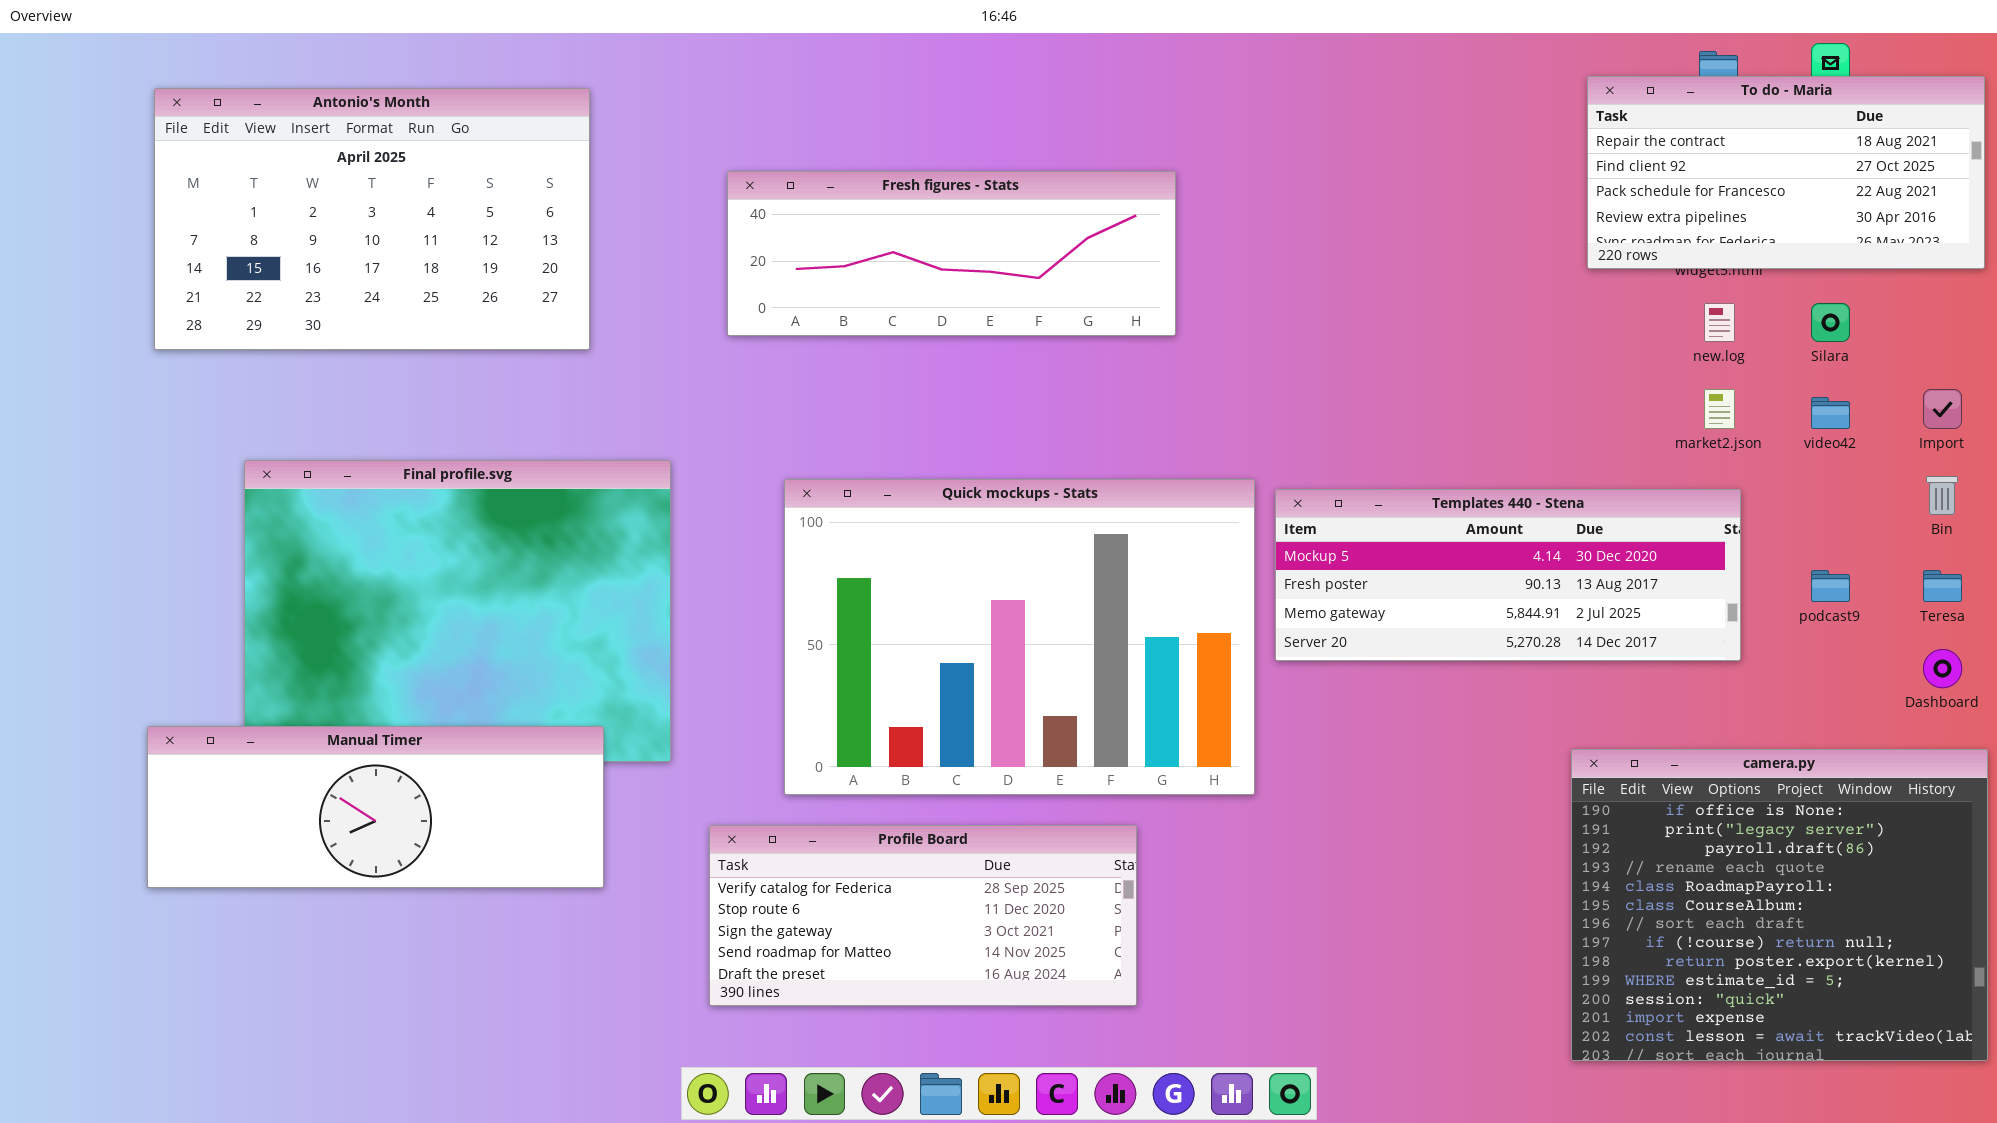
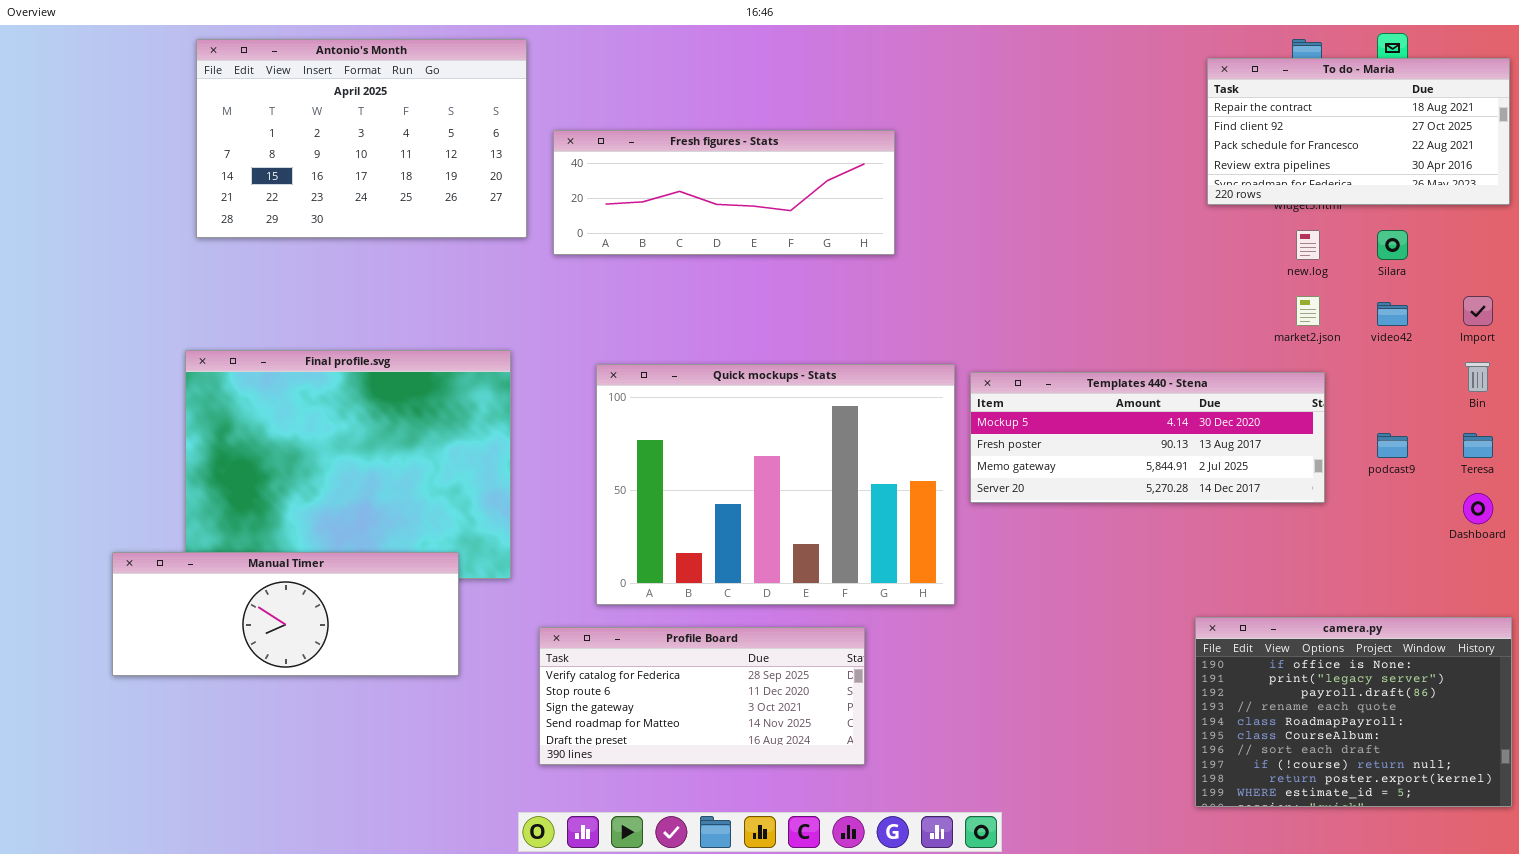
Antonio's Month: [154,88,590,350] -> [196,39,527,238], moved
camera.py: [1571,749,1988,1061] -> [1195,617,1512,807], resized

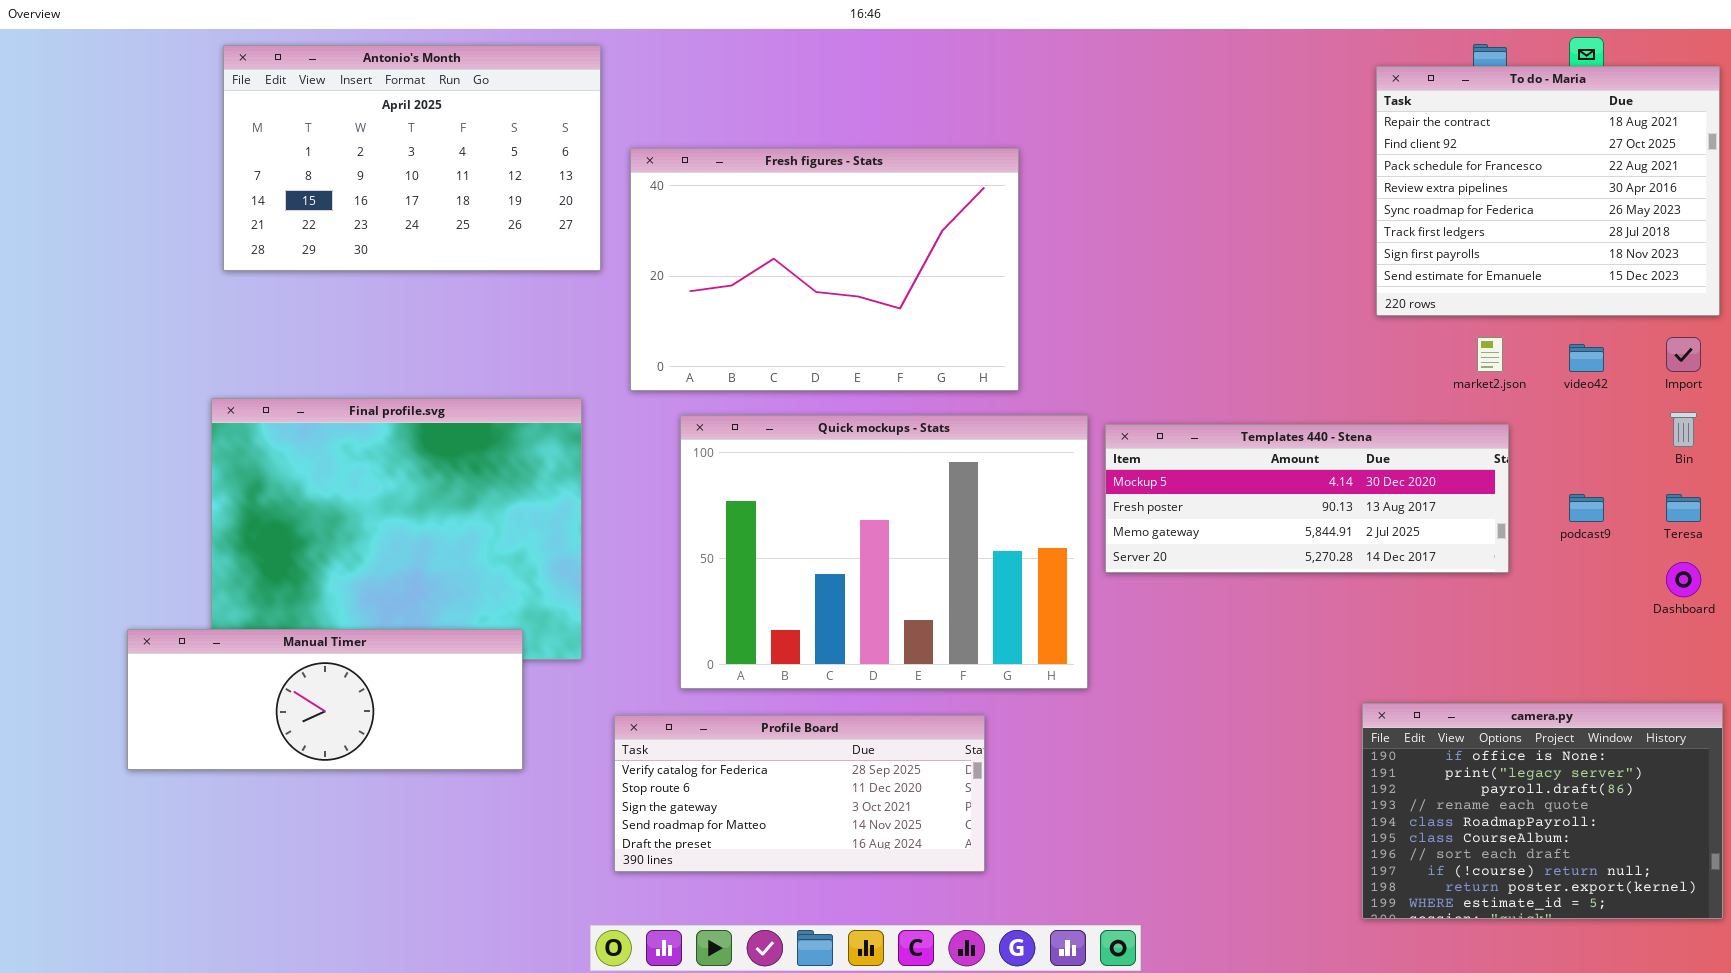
To do - Maria: [1207,58,1510,205] -> [1376,66,1720,316], resized
Fresh figures - Stats: [553,130,895,255] -> [630,148,1019,391], resized

